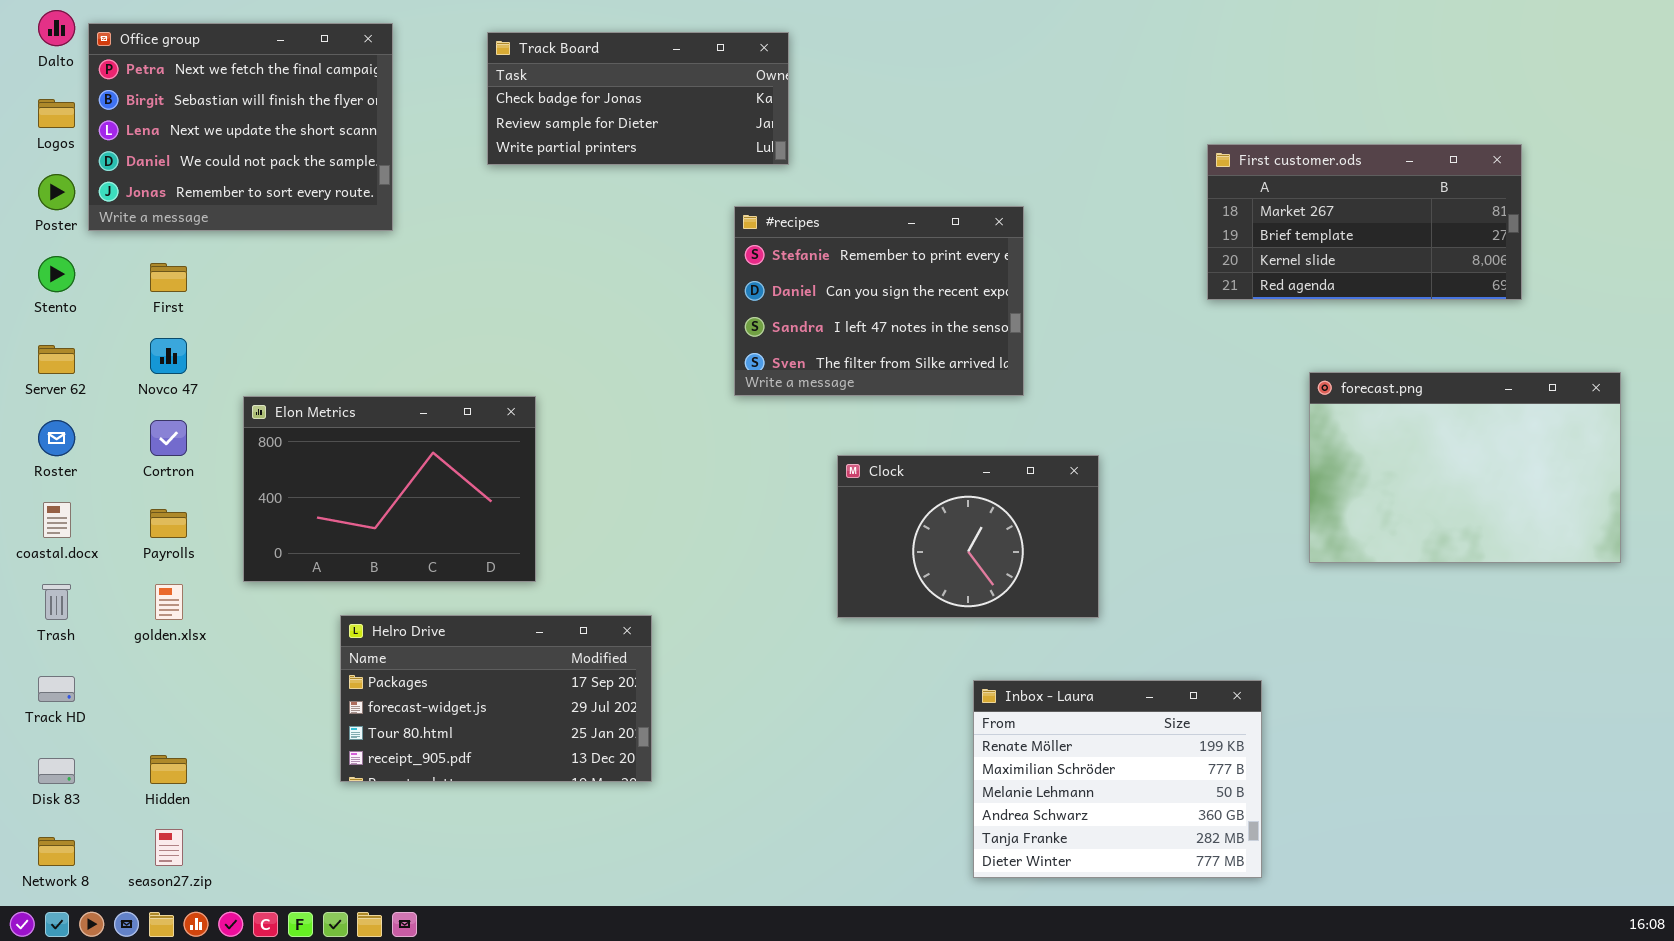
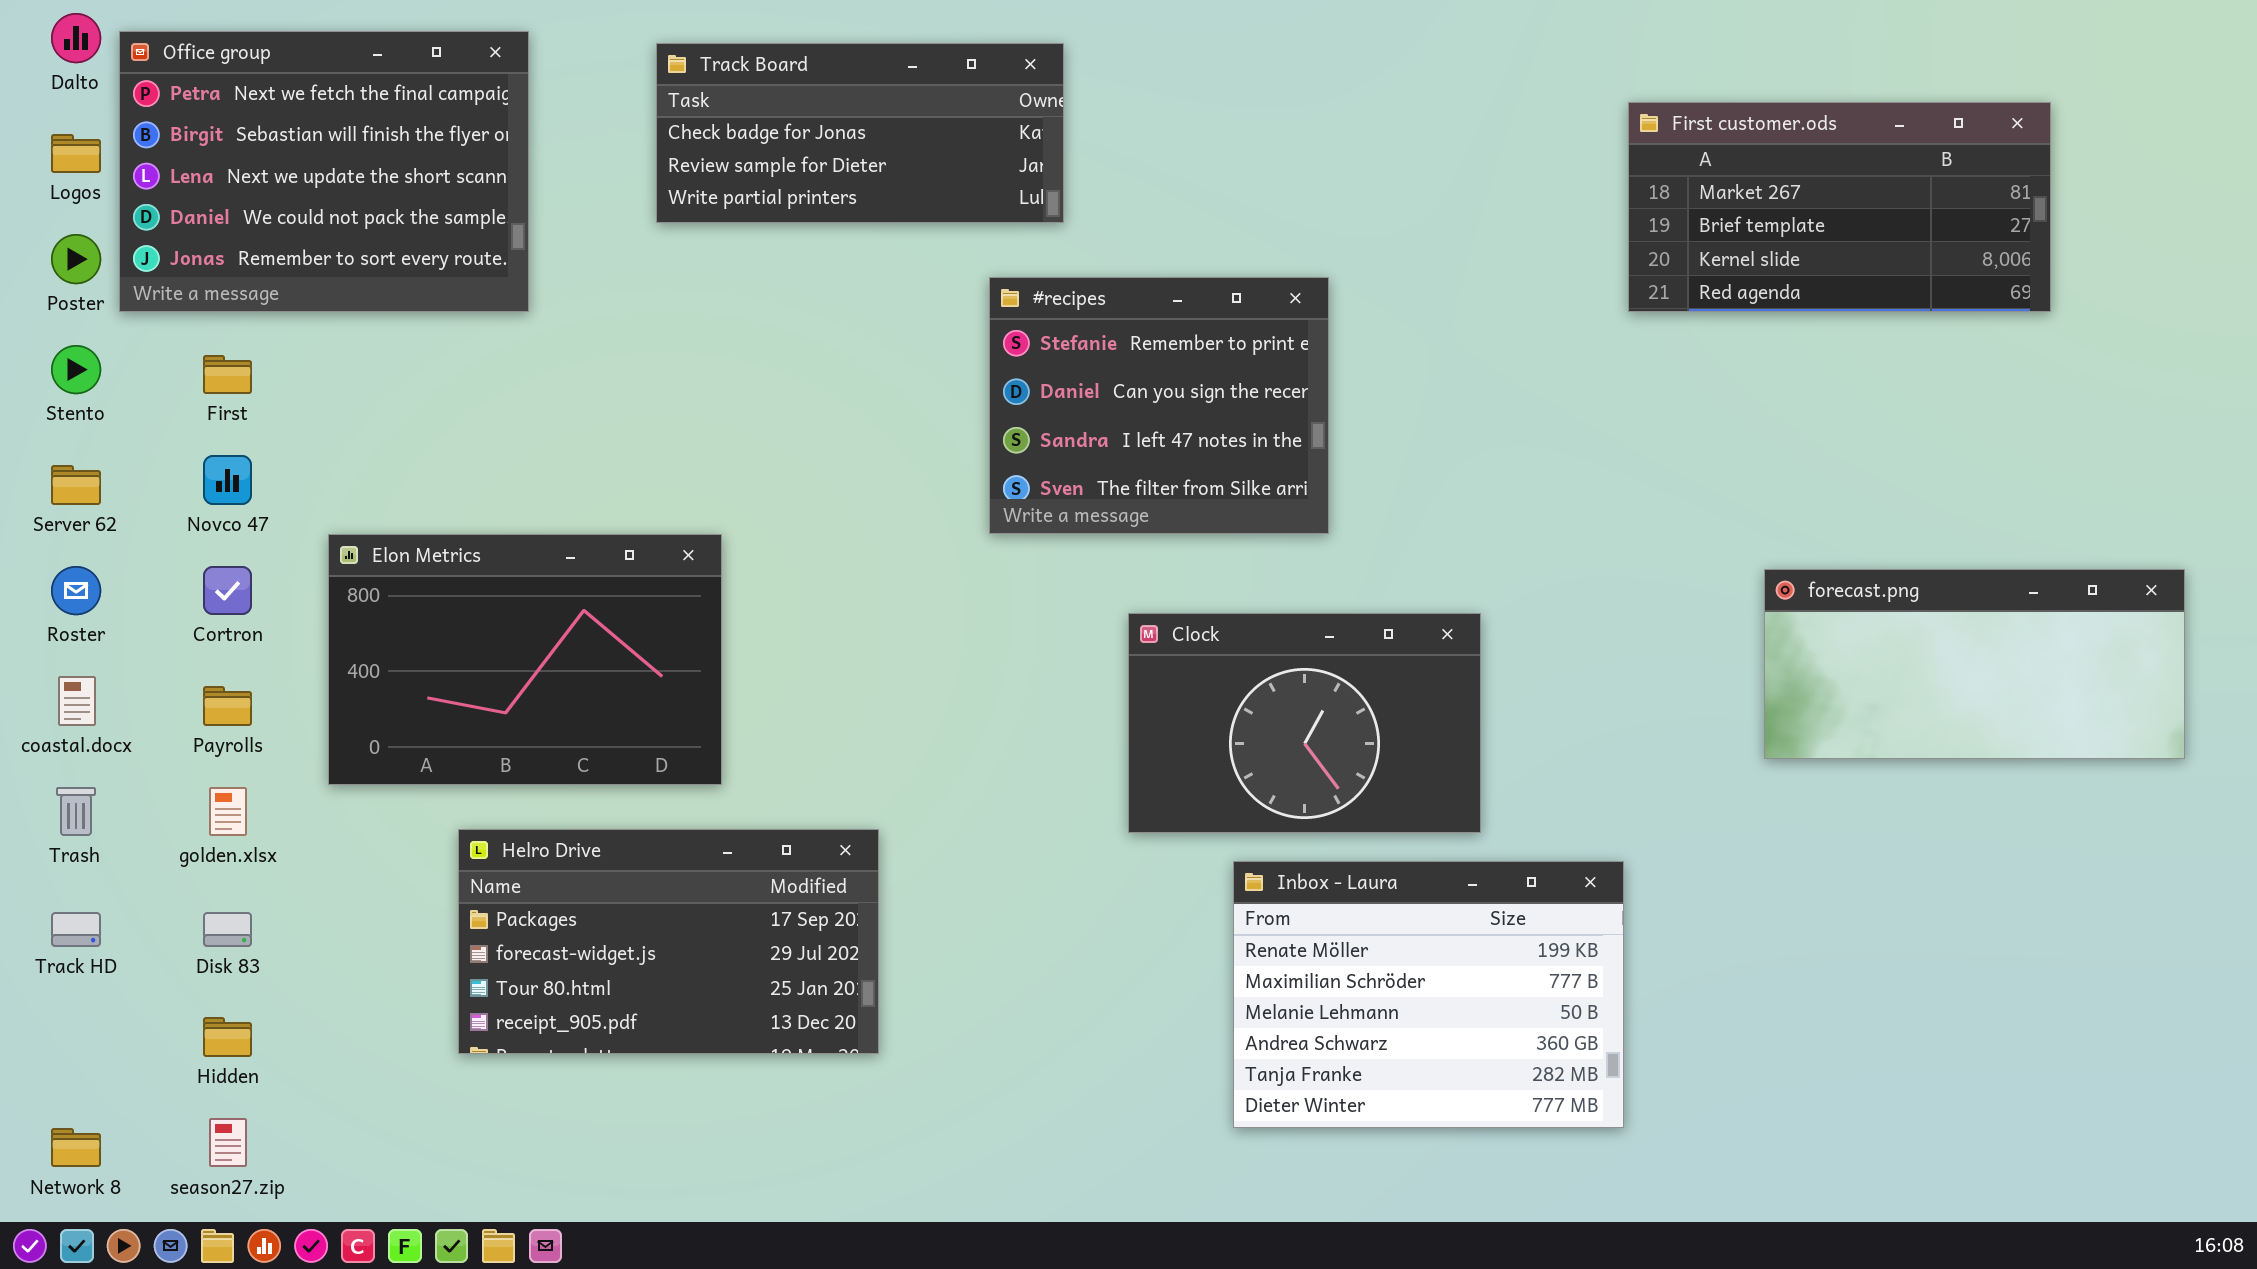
First customer.ods: [1207,144,1522,300] -> [1628,102,2051,312], moved
#recipes: [734,206,1024,396] -> [989,277,1329,534], resized
forecast.png: [1309,372,1621,563] -> [1764,569,2185,759], resized
Inbox - Laura: [973,680,1262,878] -> [1233,861,1624,1128], moved
Disk 83: [38,758,75,784] -> [203,912,252,947], moved

